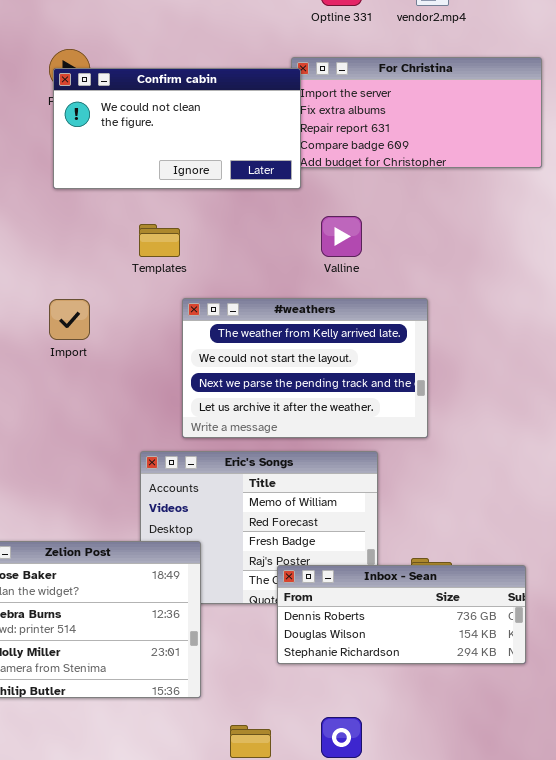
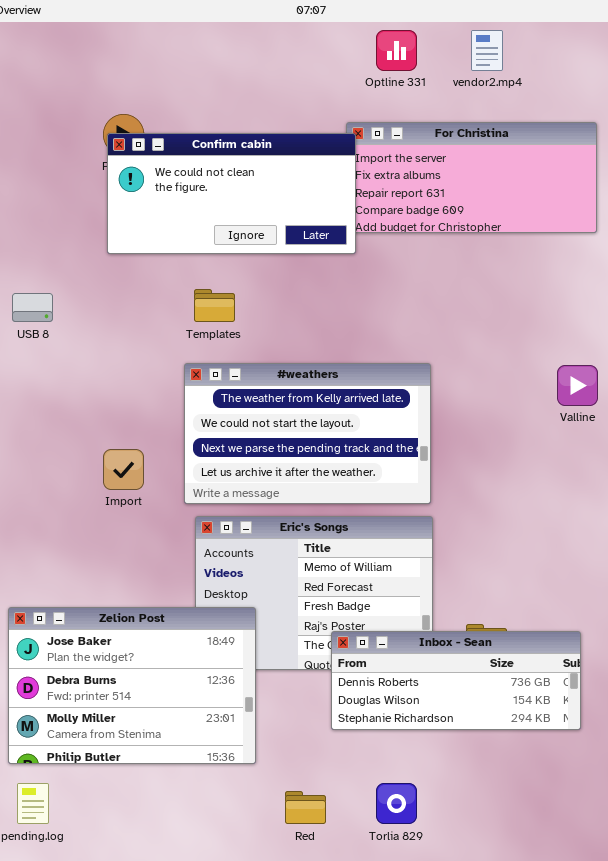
Valline: [321,216,362,257] -> [557,365,598,406], moved
#weathers: [182,298,428,438] -> [184,363,431,504], moved
Import: [49,299,90,340] -> [103,449,144,490], moved

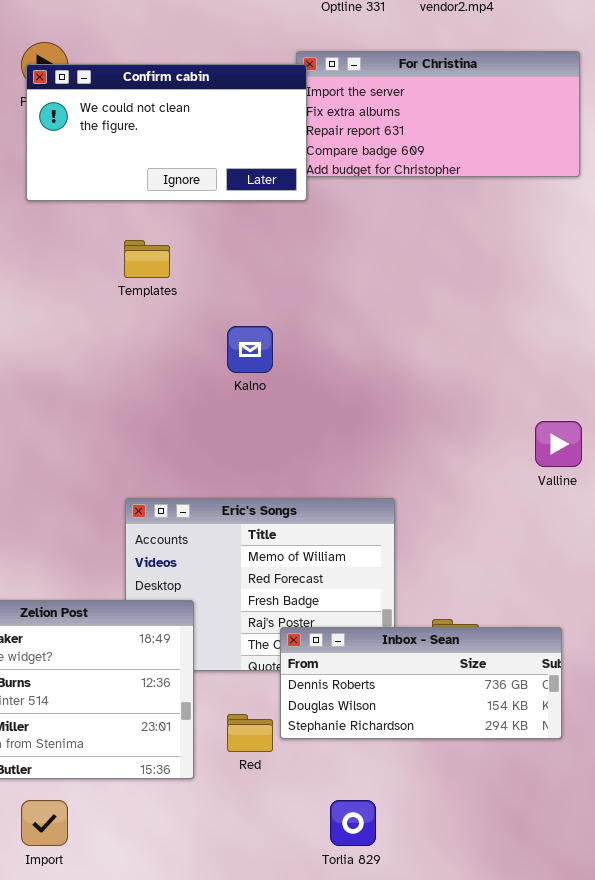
#weathers: [184,363,431,504] -> none, closed
Valline: [557,365,598,406] -> [535,421,582,467], moved
Import: [103,449,144,490] -> [21,800,68,846], moved
Red: [285,791,326,824] -> [227,714,273,752], moved

